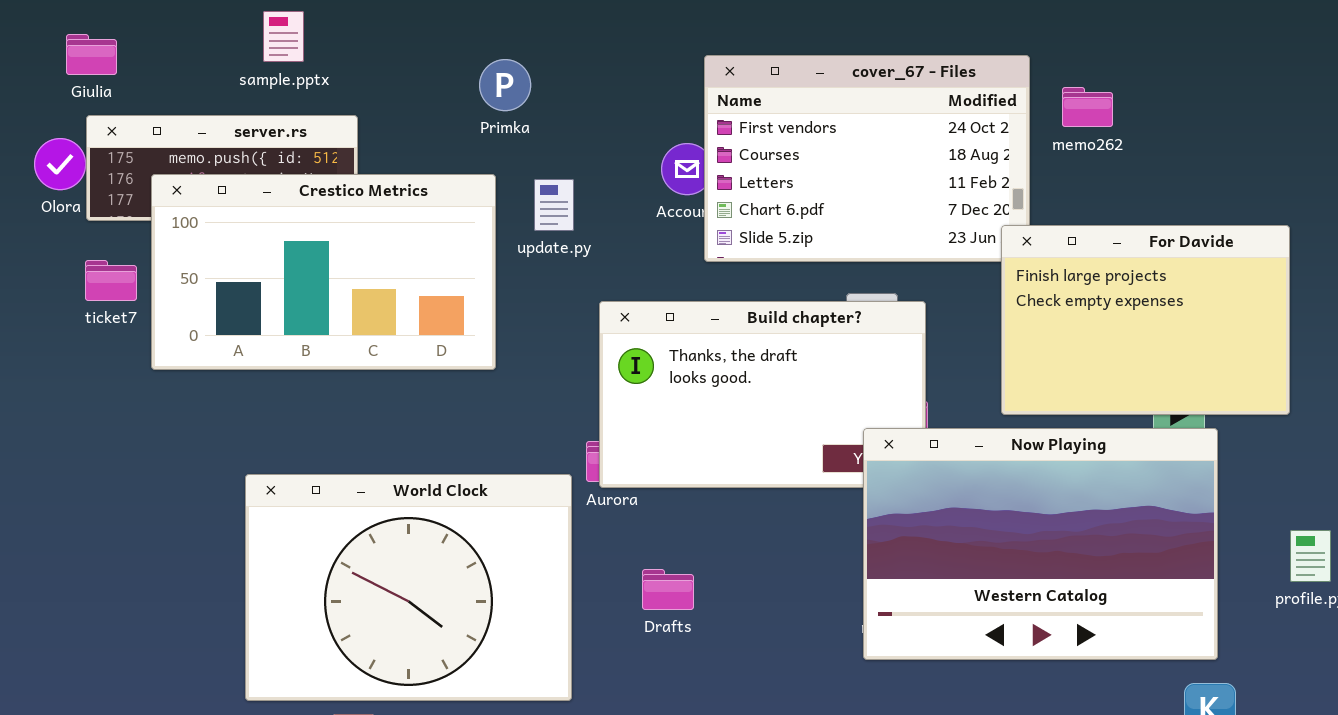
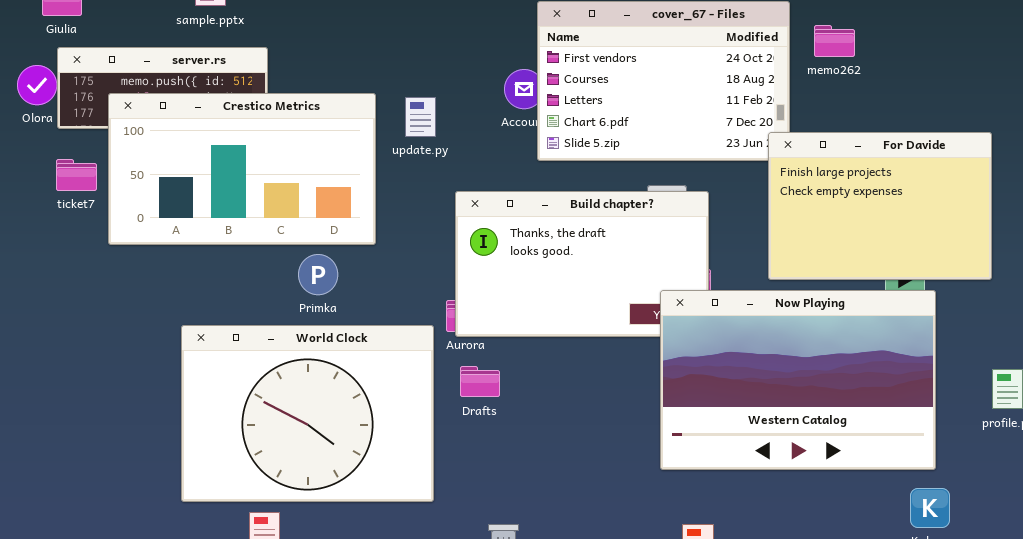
Primka: [479,59,531,111] -> [298,254,338,295], moved
Drafts: [642,569,694,610] -> [460,366,500,397], moved

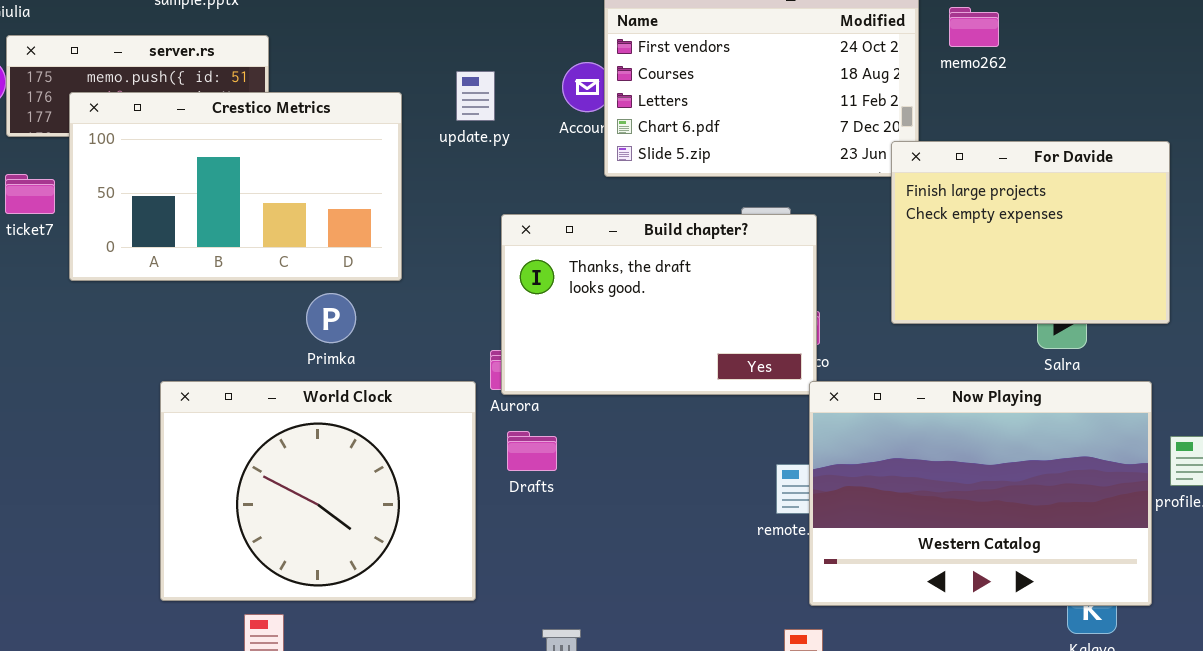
update.py: [405,97,436,137] -> [456,71,495,121], moved
Now Playing: [660,290,936,470] -> [809,381,1152,606], moved

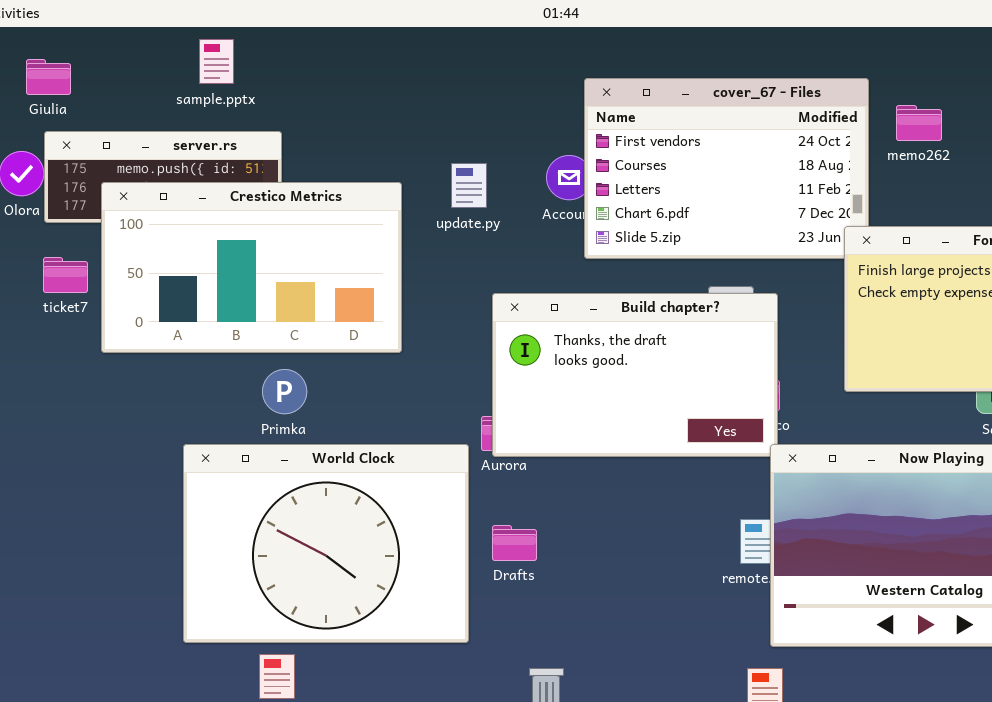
Primka: [306,293,356,343] -> [262,369,307,414], moved
Drafts: [507,431,557,471] -> [492,525,537,561], moved

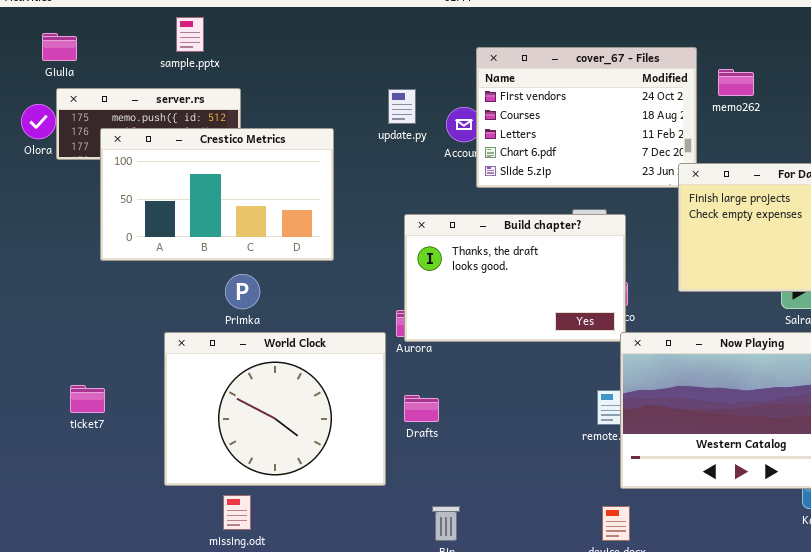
update.py: [451,163,487,208] -> [388,89,416,124], moved
ticket7: [43,257,88,293] -> [70,385,105,413], moved

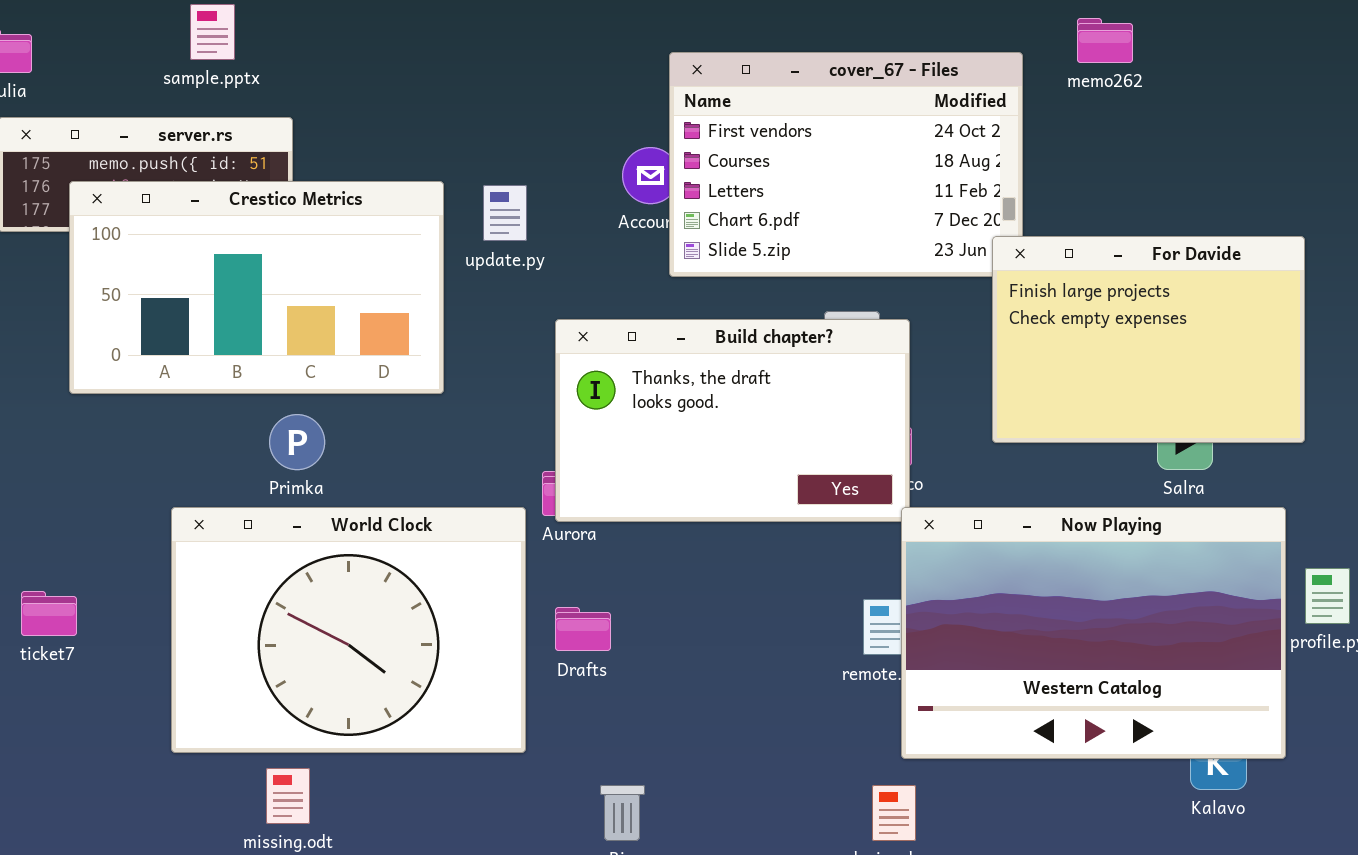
memo262: [718,69,754,96] -> [1077,18,1133,63], moved
update.py: [388,89,416,124] -> [483,185,527,241], moved

